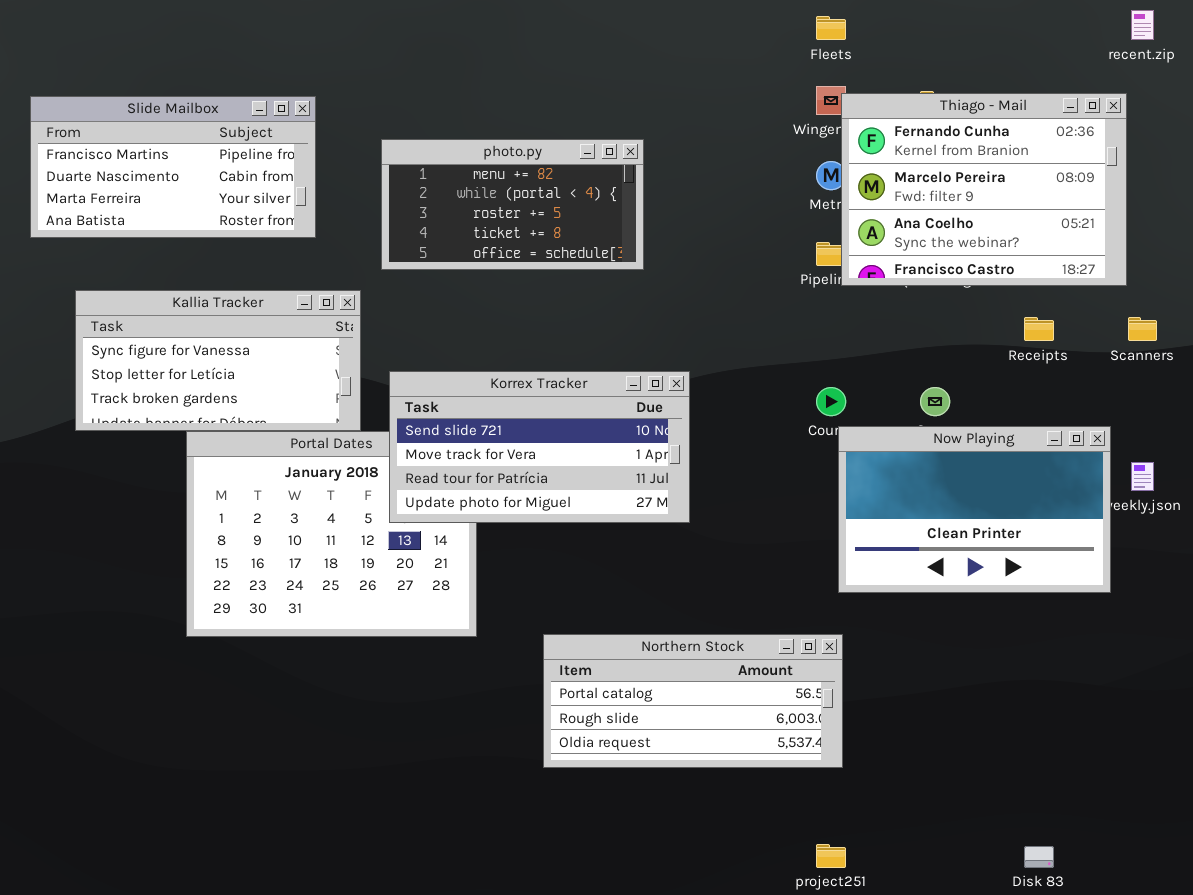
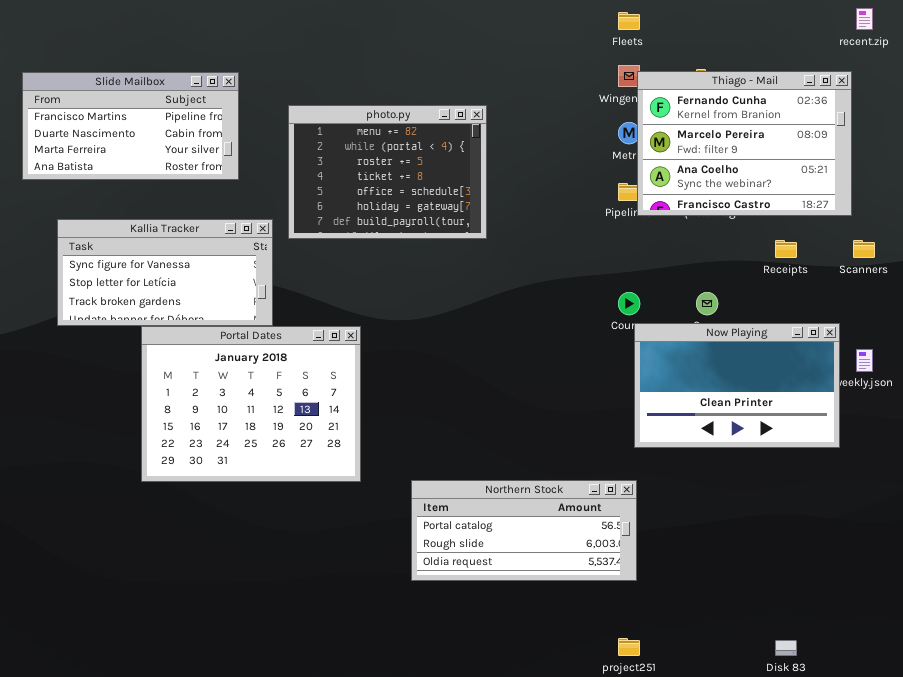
photo.py: [381,139,644,270] -> [288,105,487,239], resized
Korrex Tracker: [389,371,690,523] -> none, closed

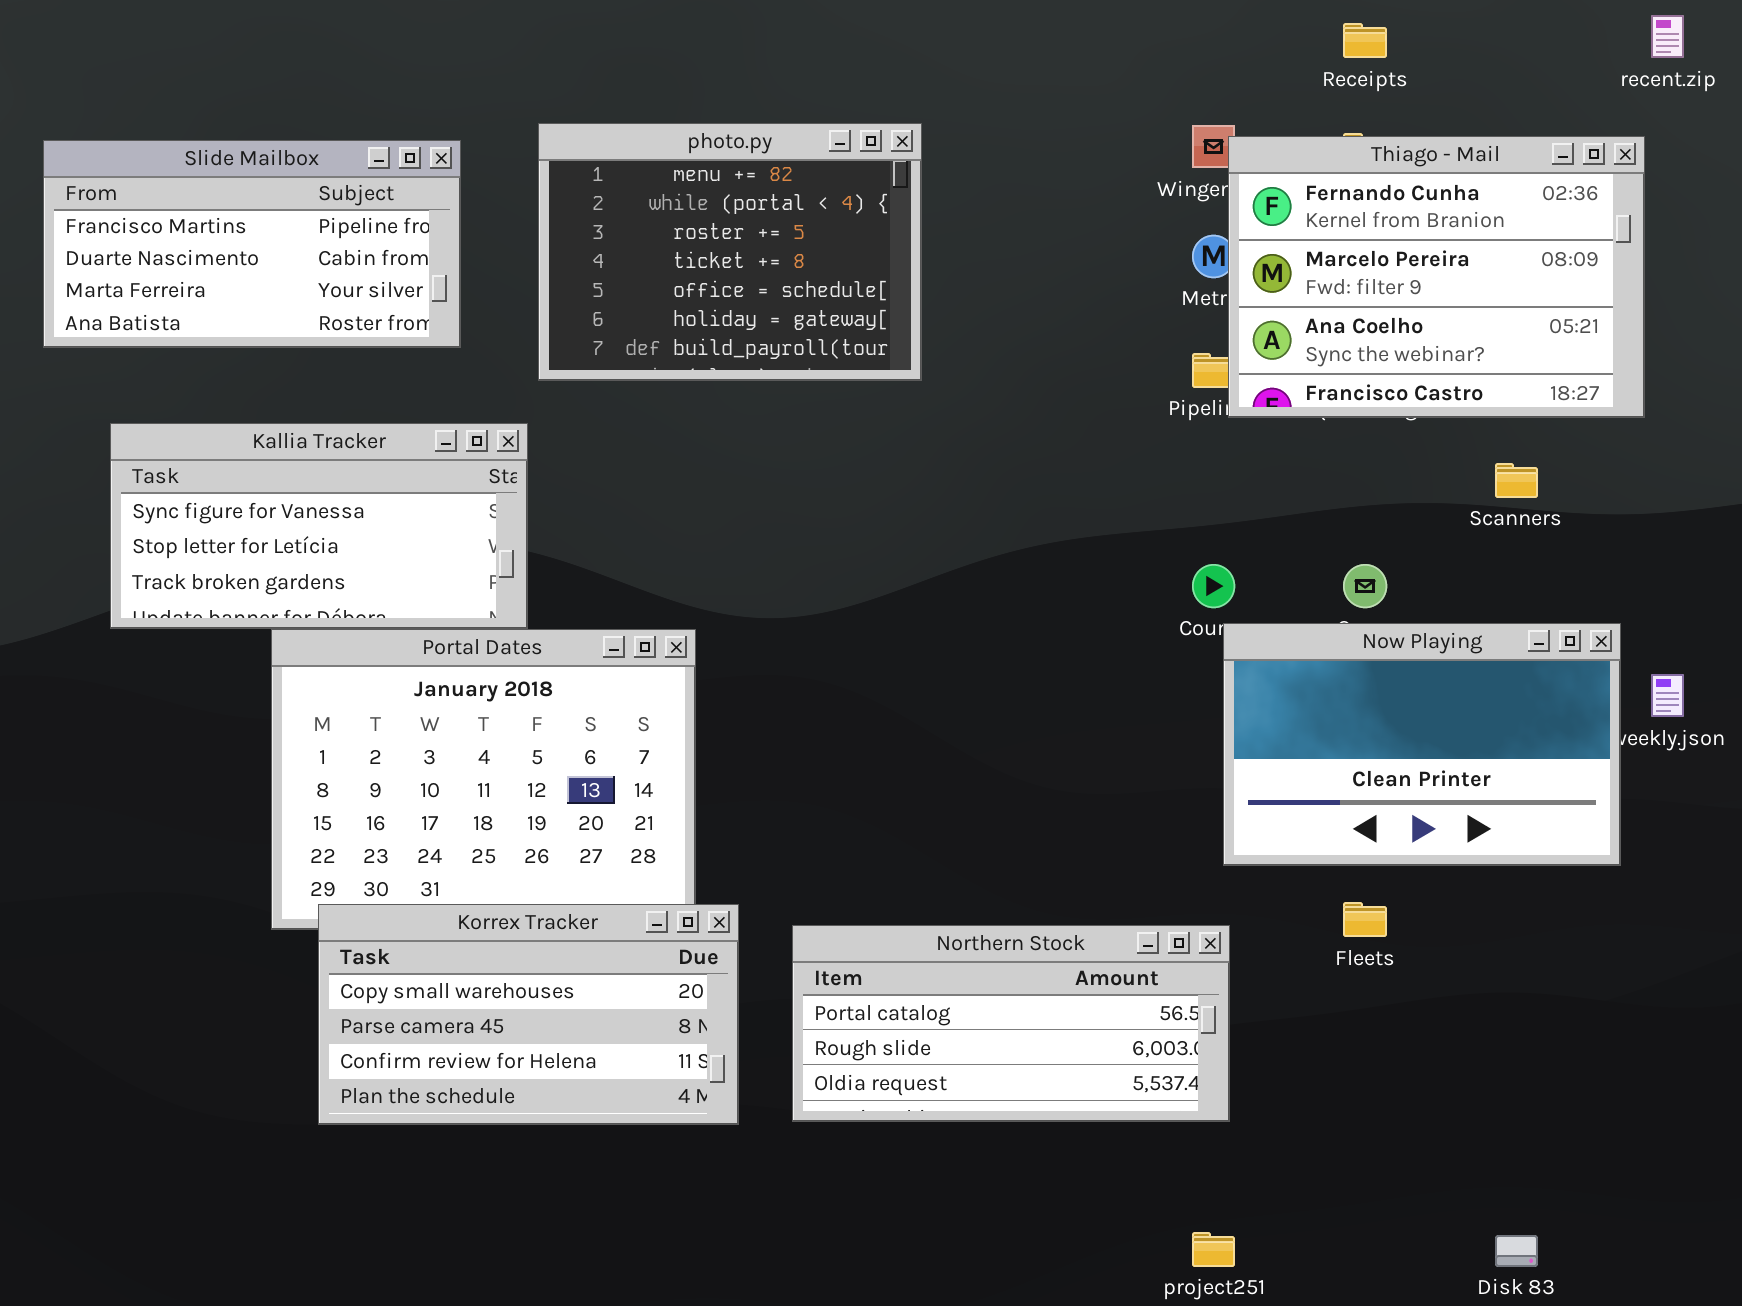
Fleets: [618,12,640,30] -> [1343,902,1387,937], moved
photo.py: [288,105,487,239] -> [538,123,922,381], moved
Receipts: [775,240,797,258] -> [1343,23,1387,58], moved
Scanners: [853,240,875,258] -> [1495,463,1538,498], moved
Korrex Tracker: none -> [318,904,739,1125], opened

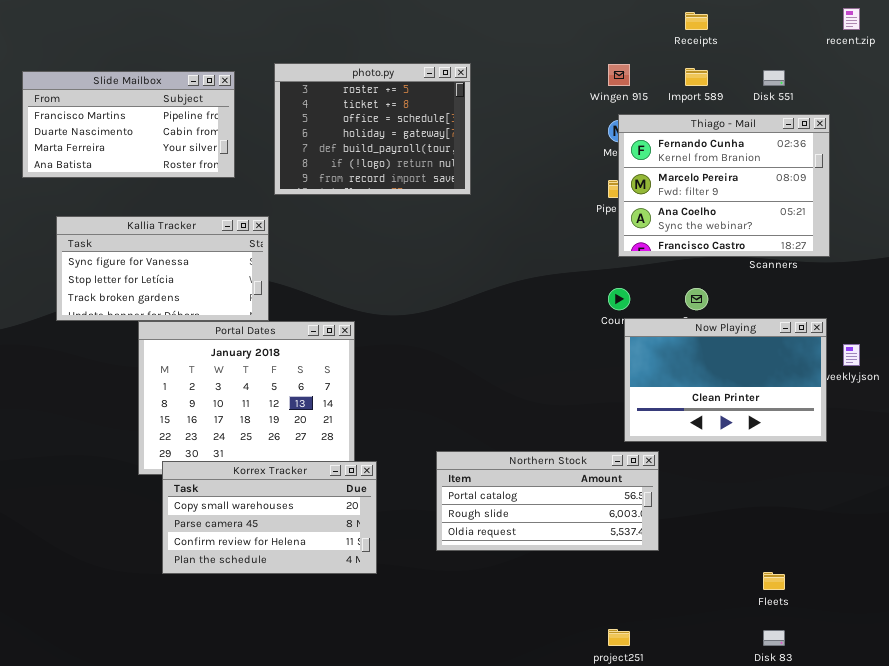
photo.py: [538,123,922,381] -> [274,63,471,195], scrolled down 2 rows
Thiago - Mail: [1228,136,1645,418] -> [618,114,830,257], moved
Fleets: [1343,902,1387,937] -> [763,572,785,590], moved
Northern Stock: [792,925,1230,1122] -> [436,451,659,551], moved

